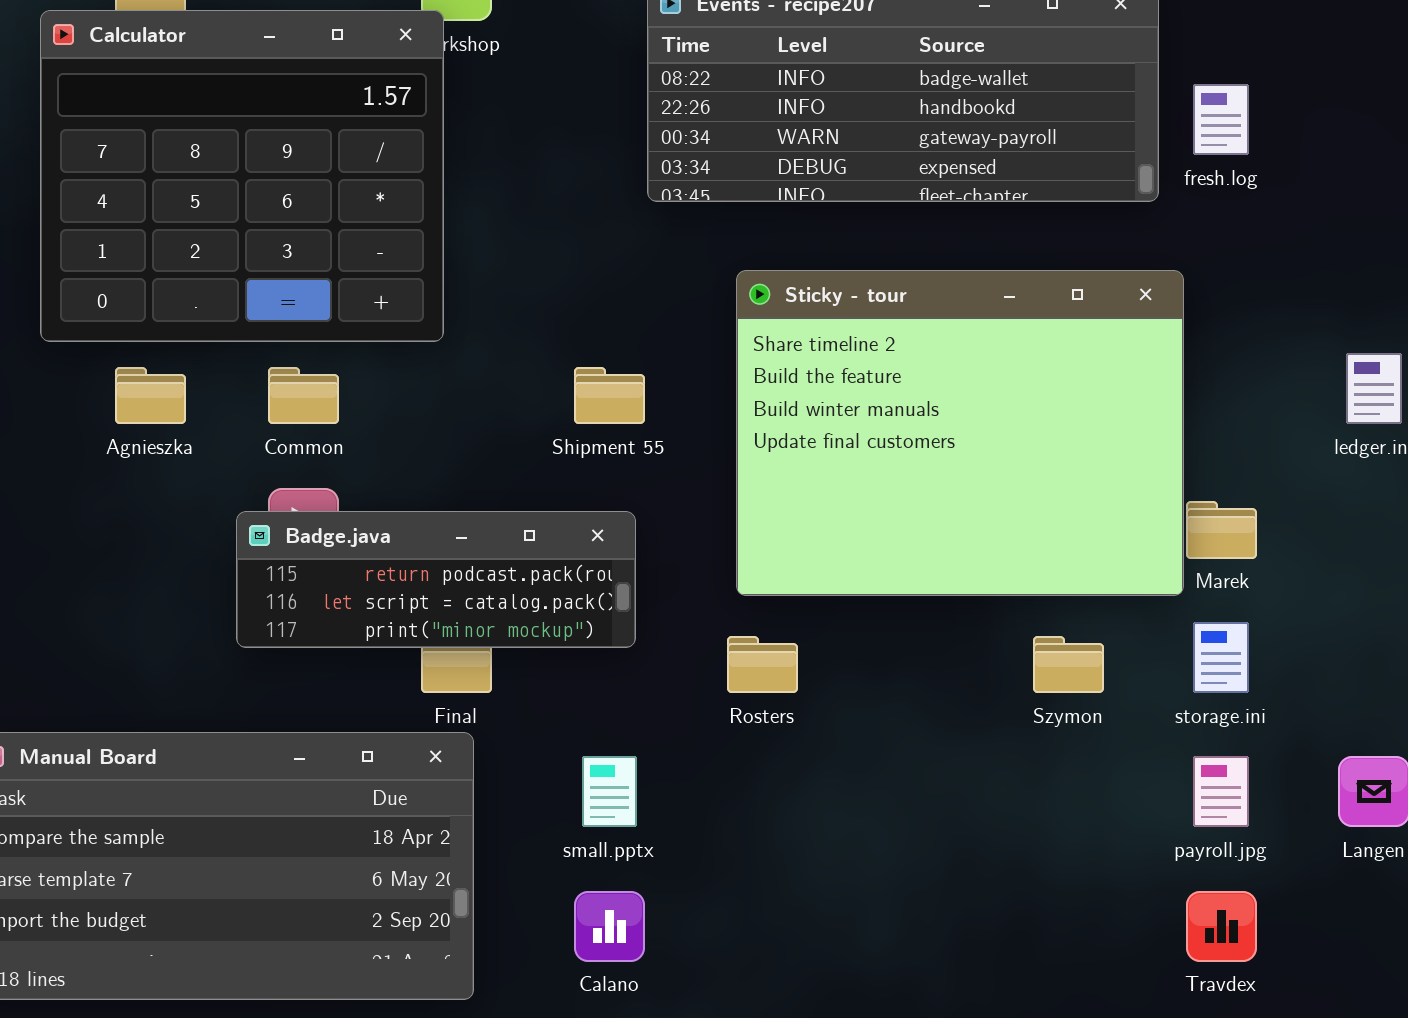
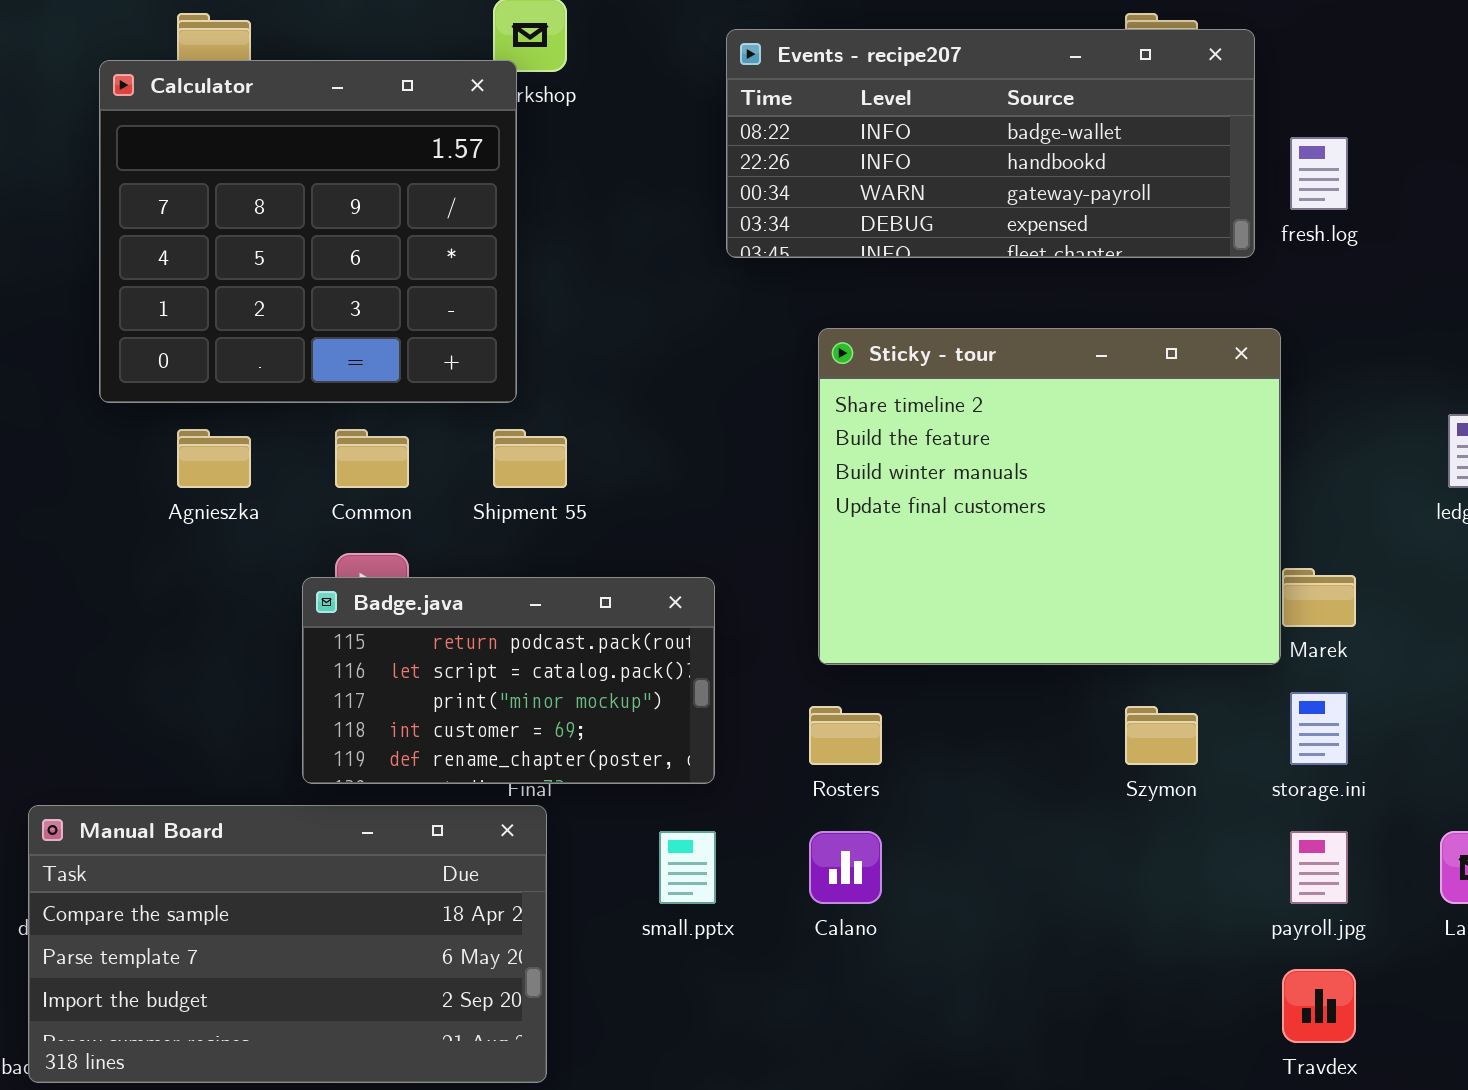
Shipment 55: [574,367,645,424] -> [493,429,567,488], moved
Badge.java: [236,511,636,648] -> [302,577,715,784], resized
Calano: [574,891,645,962] -> [809,831,882,904], moved

